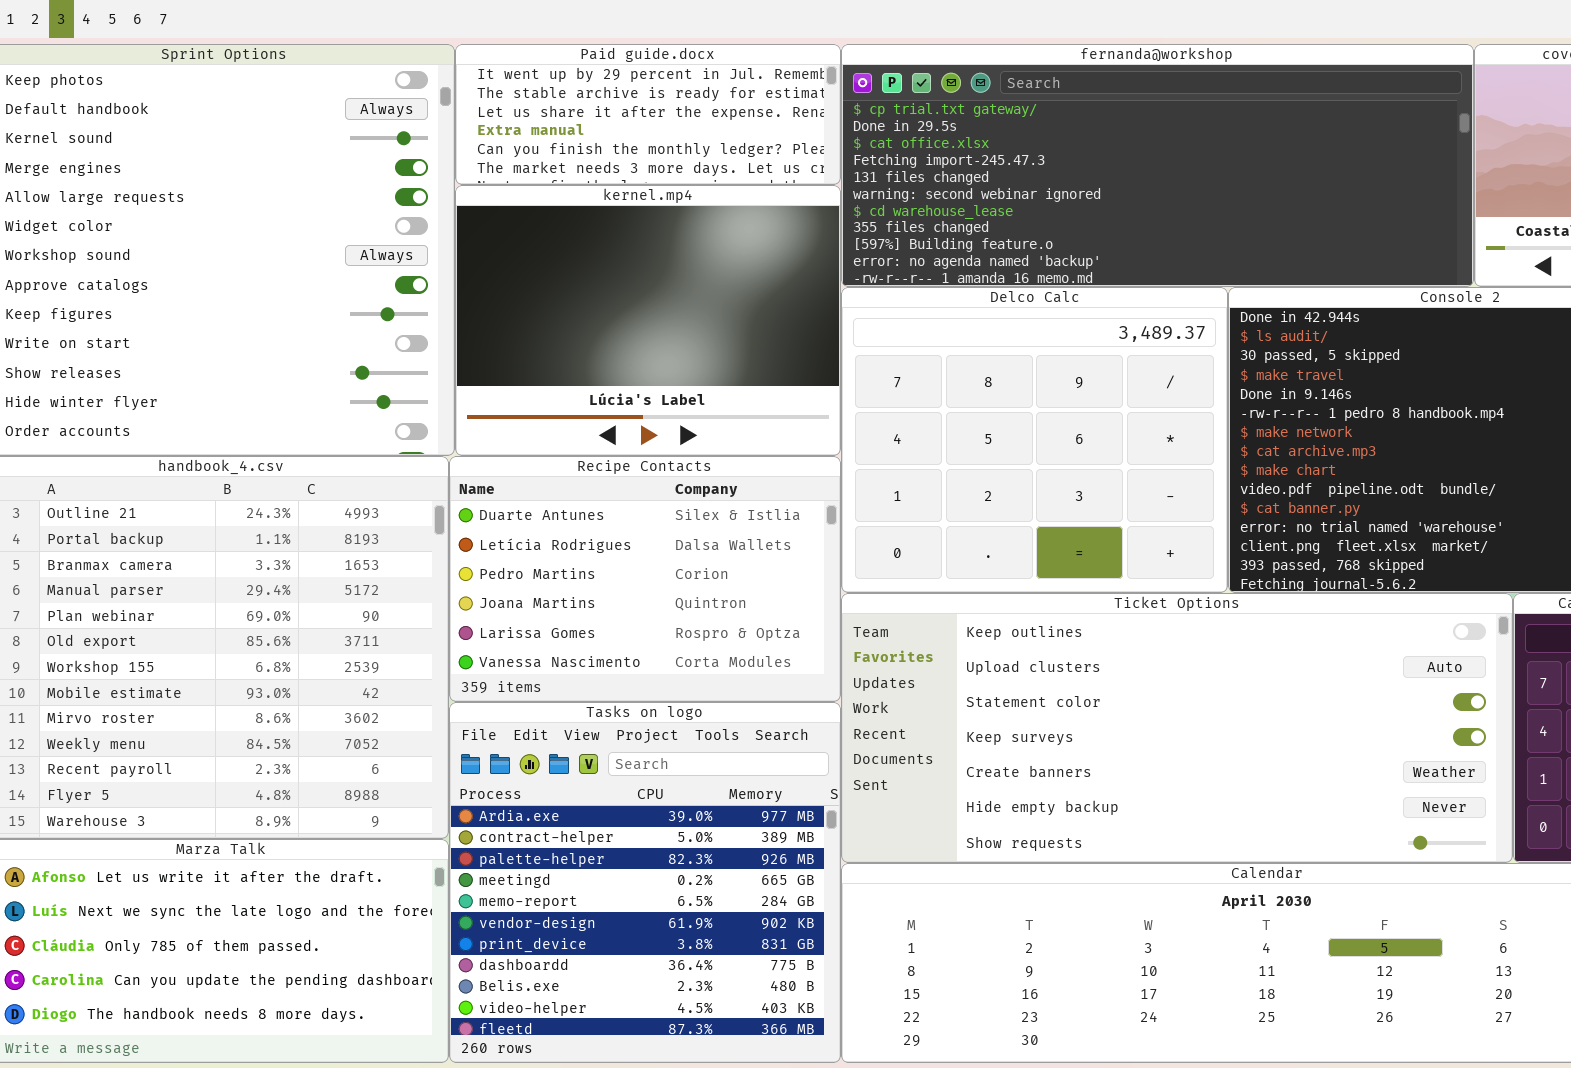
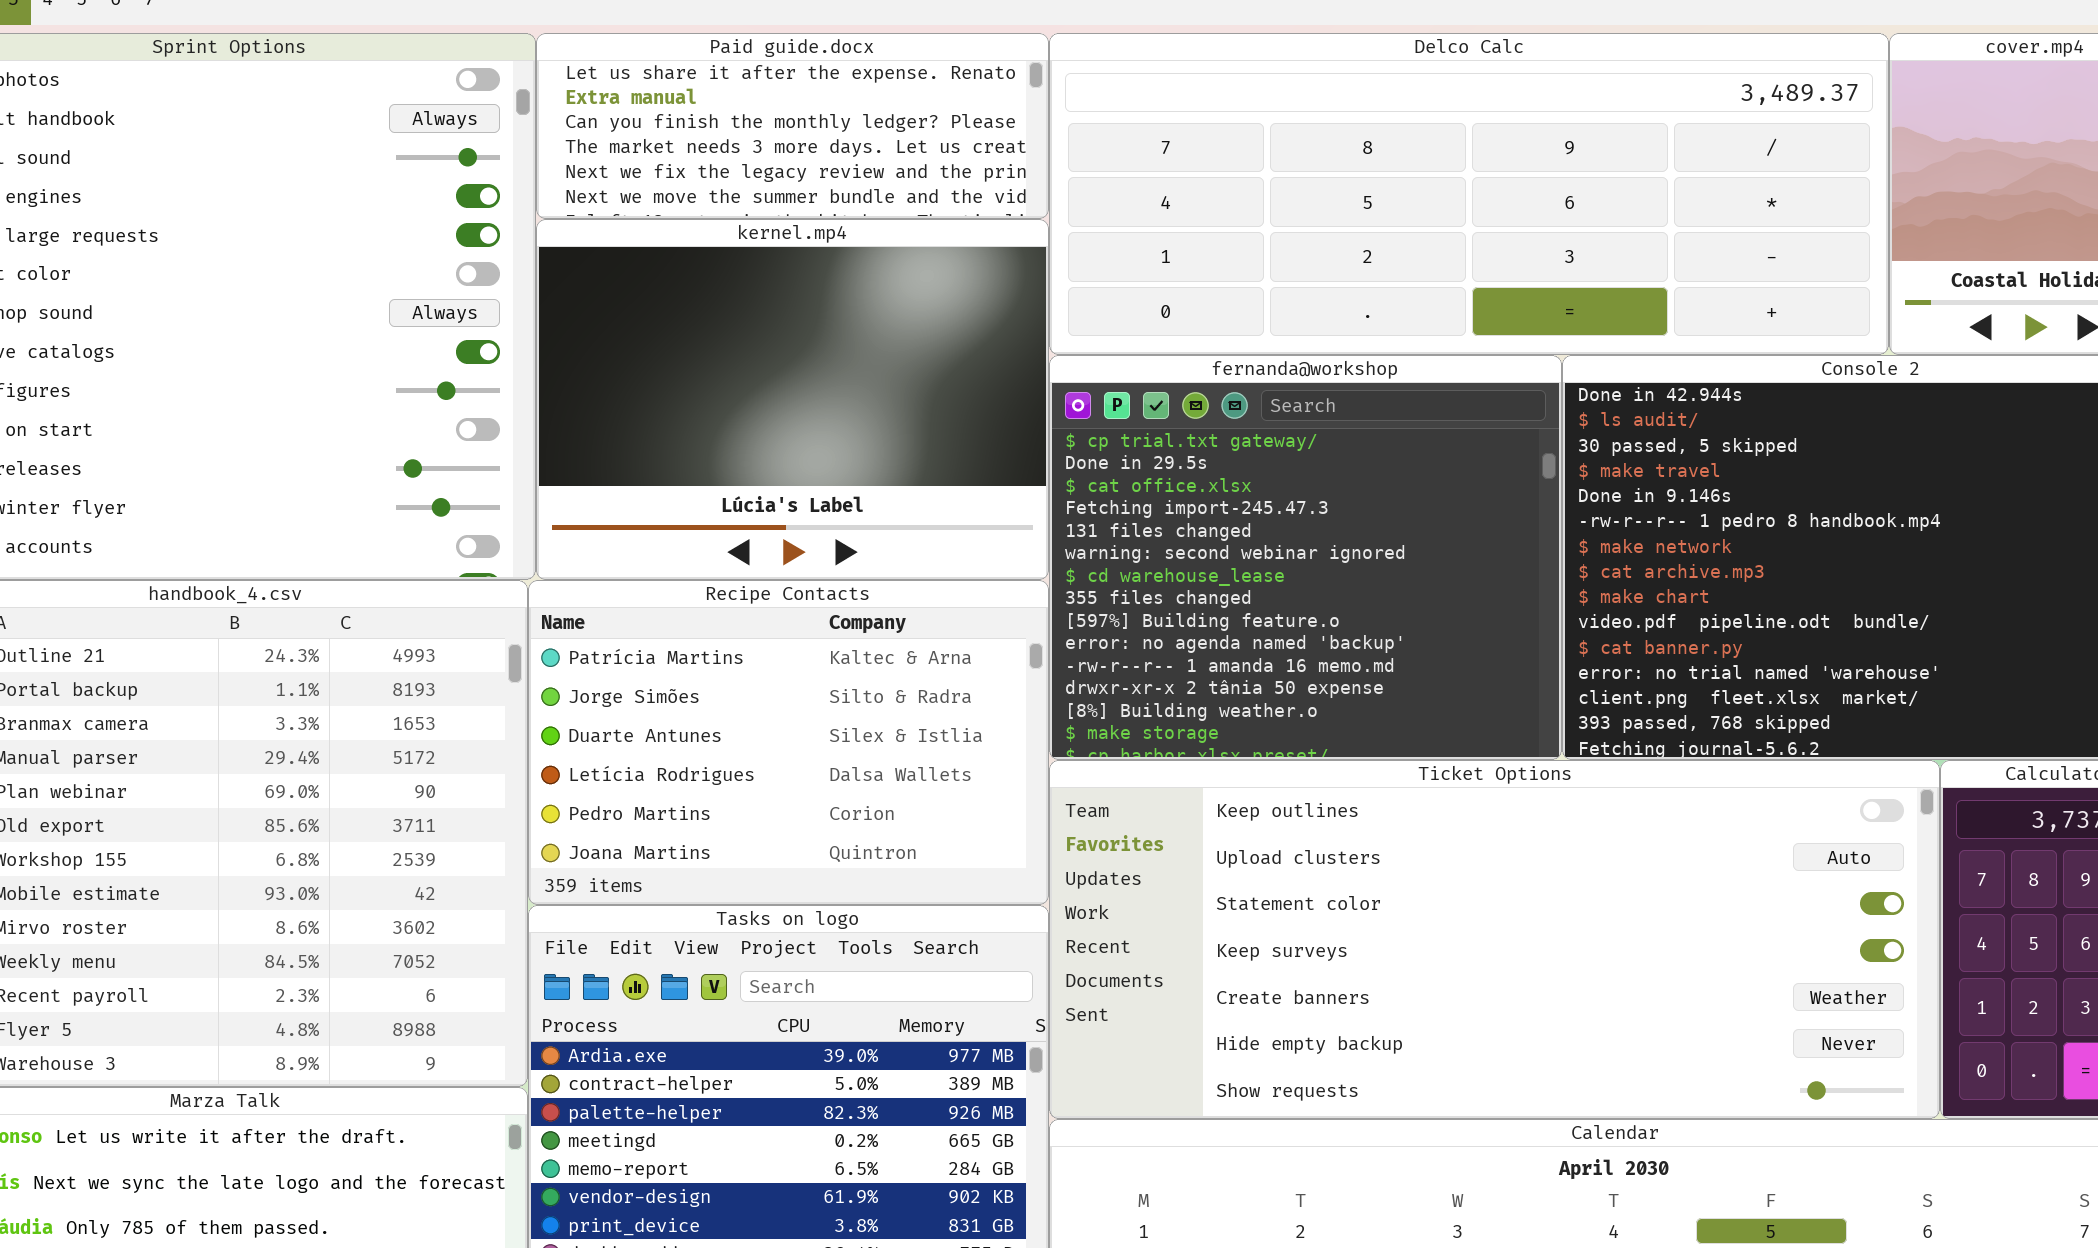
Paid guide.docx: [455,44,841,185] -> [536,33,1049,219], scrolled down 2 rows
fernanda@workshop: [841,44,1474,287] -> [1049,355,1562,760], moved, resized
Delco Calc: [841,287,1228,593] -> [1049,33,1889,355], moved, resized
Recipe Contacts: [449,456,841,702] -> [528,580,1049,905], scrolled up 2 rows

